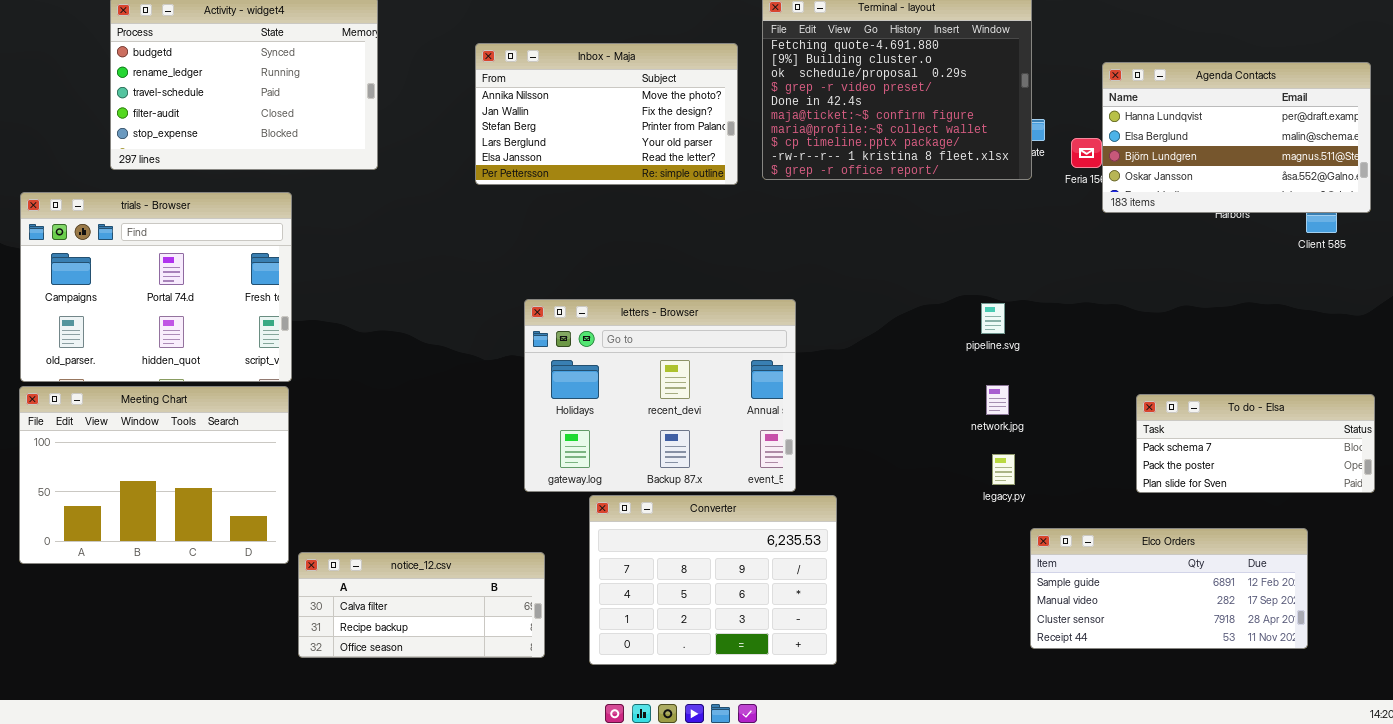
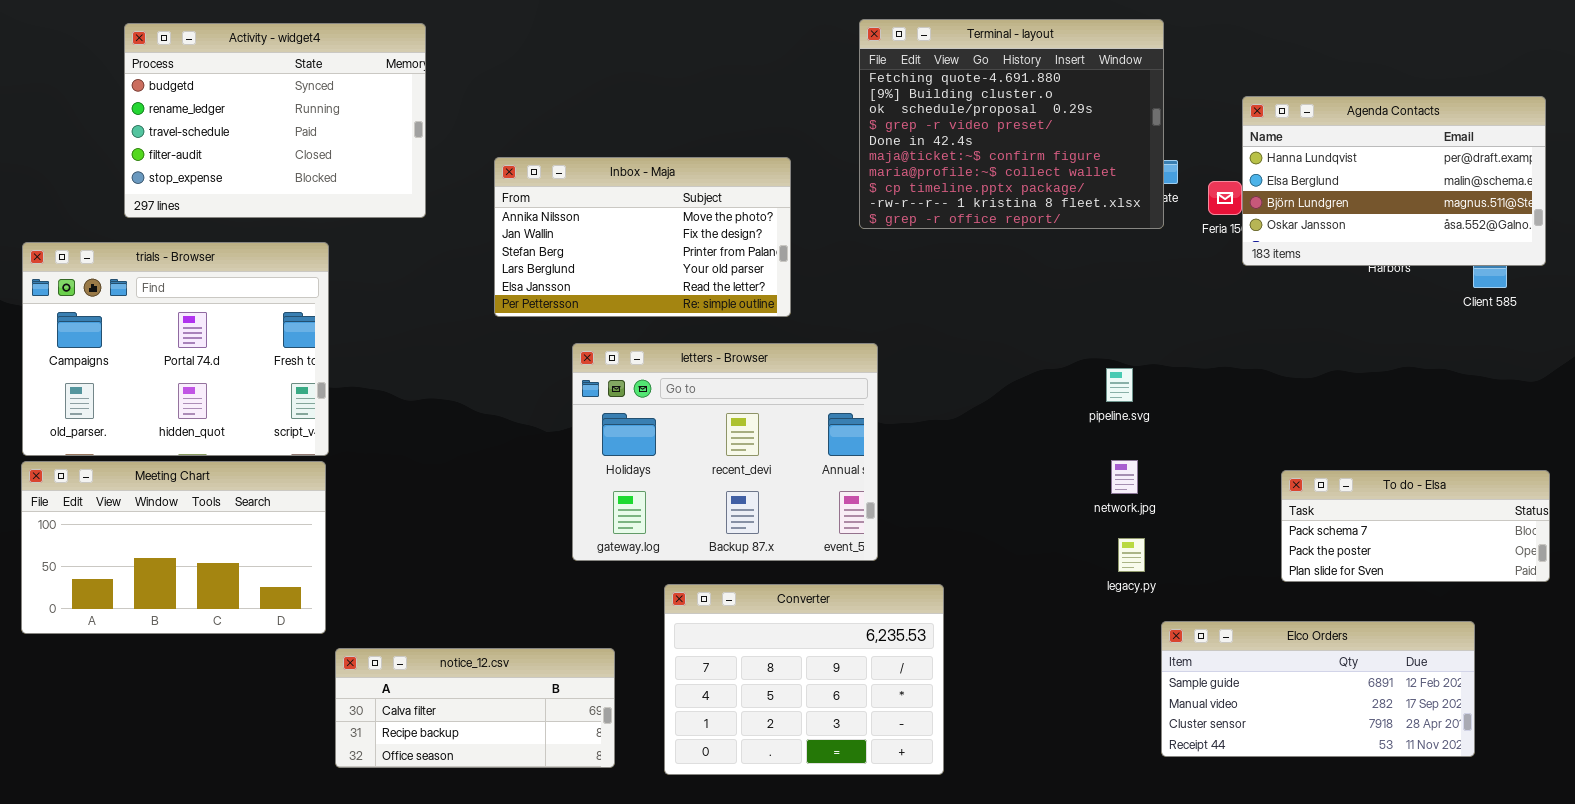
Inbox - Maja: [475,43,738,185] -> [494,157,791,317], moved
letters - Browser: [524,299,796,492] -> [572,343,878,561], moved
Meeting Chart: [19,386,289,564] -> [21,461,326,634], resized

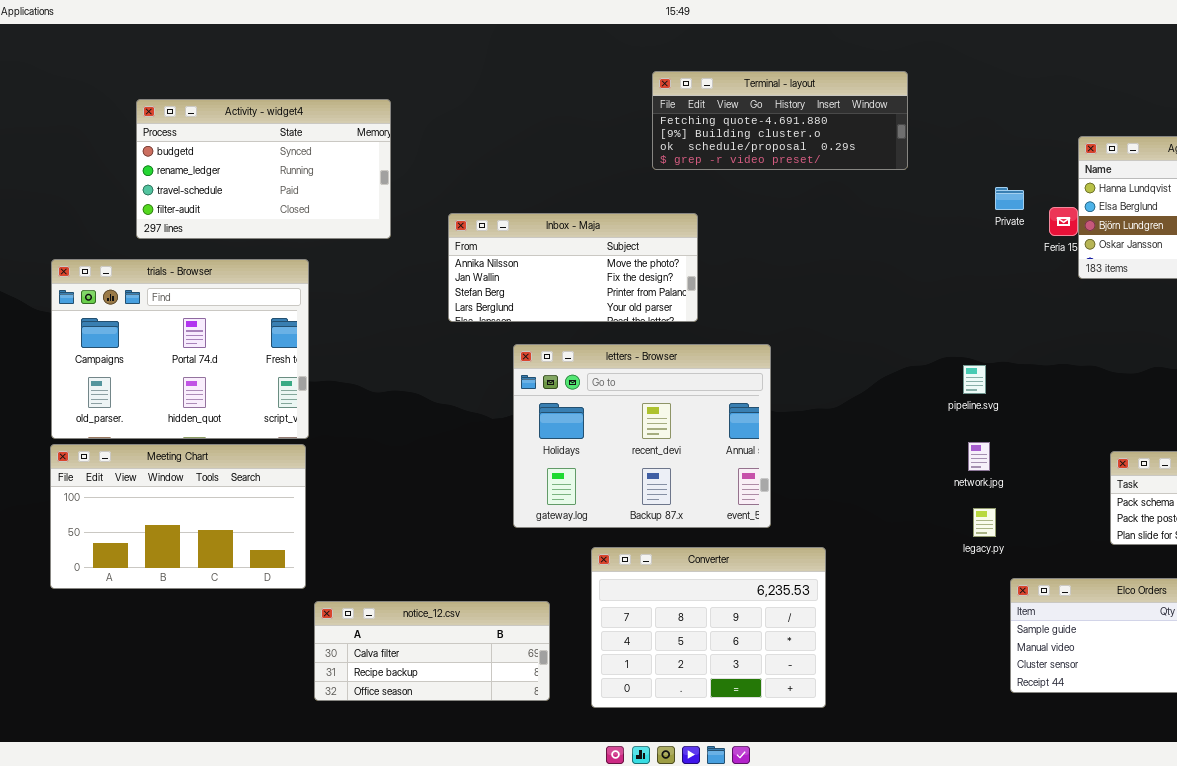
Terminal - layout: [859,19,1164,229] -> [652,71,908,170], moved, resized
Activity - widget4: [124,23,426,218] -> [136,99,391,239], resized
Inbox - Maja: [494,157,791,317] -> [448,213,698,322], resized

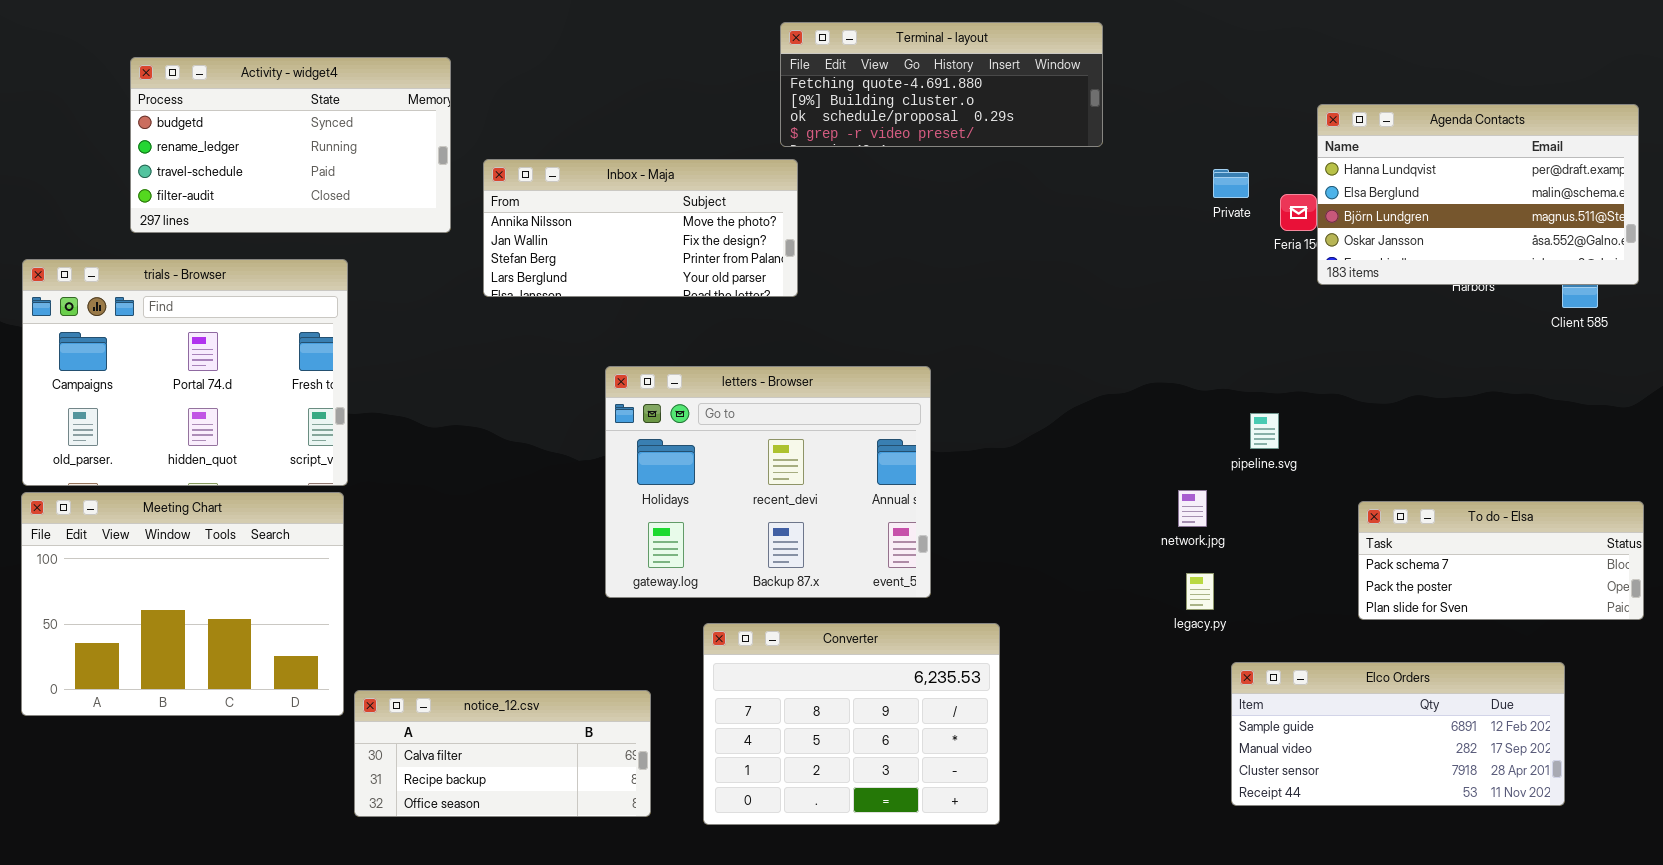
Inbox - Maja: [448,213,698,322] -> [483,159,798,297], moved
pipeline.svg: [963,365,986,394] -> [1250,413,1279,449], moved
Meeting Chart: [50,444,306,589] -> [21,492,344,716], resized

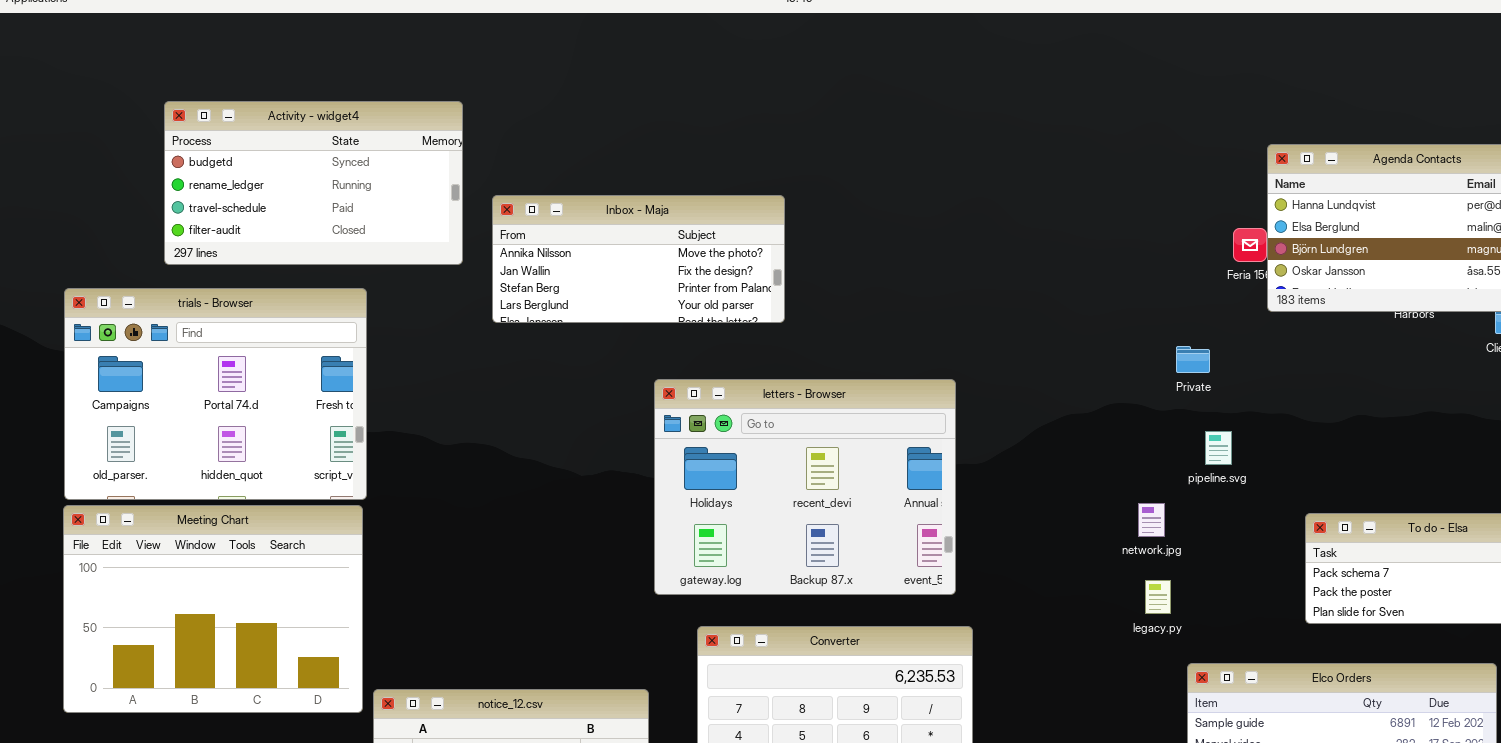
Terminal - layout: [780,22,1103,147] -> none, closed
Private: [1213,169,1249,198] -> [1176,346,1210,373], moved
letters - Browser: [605,366,931,598] -> [654,379,956,595], moved

